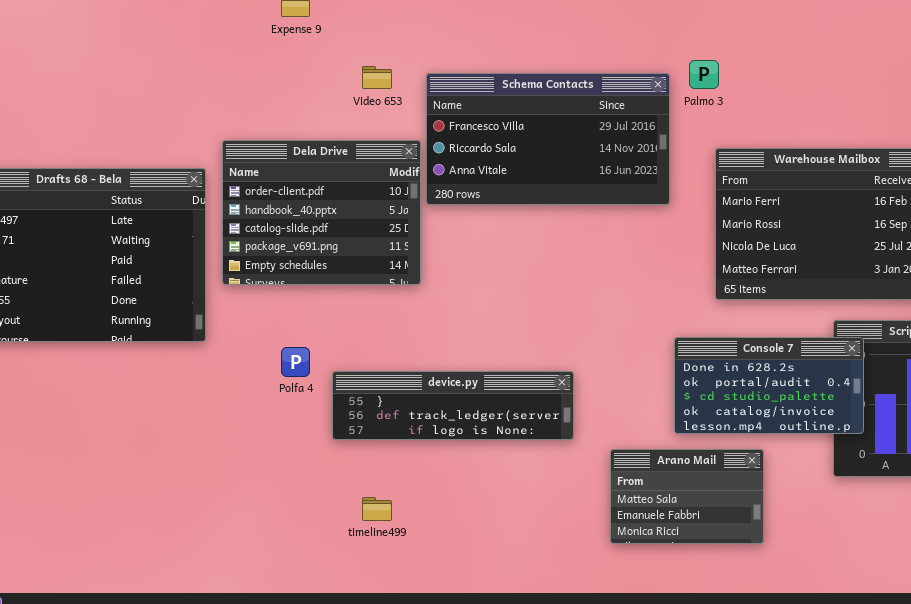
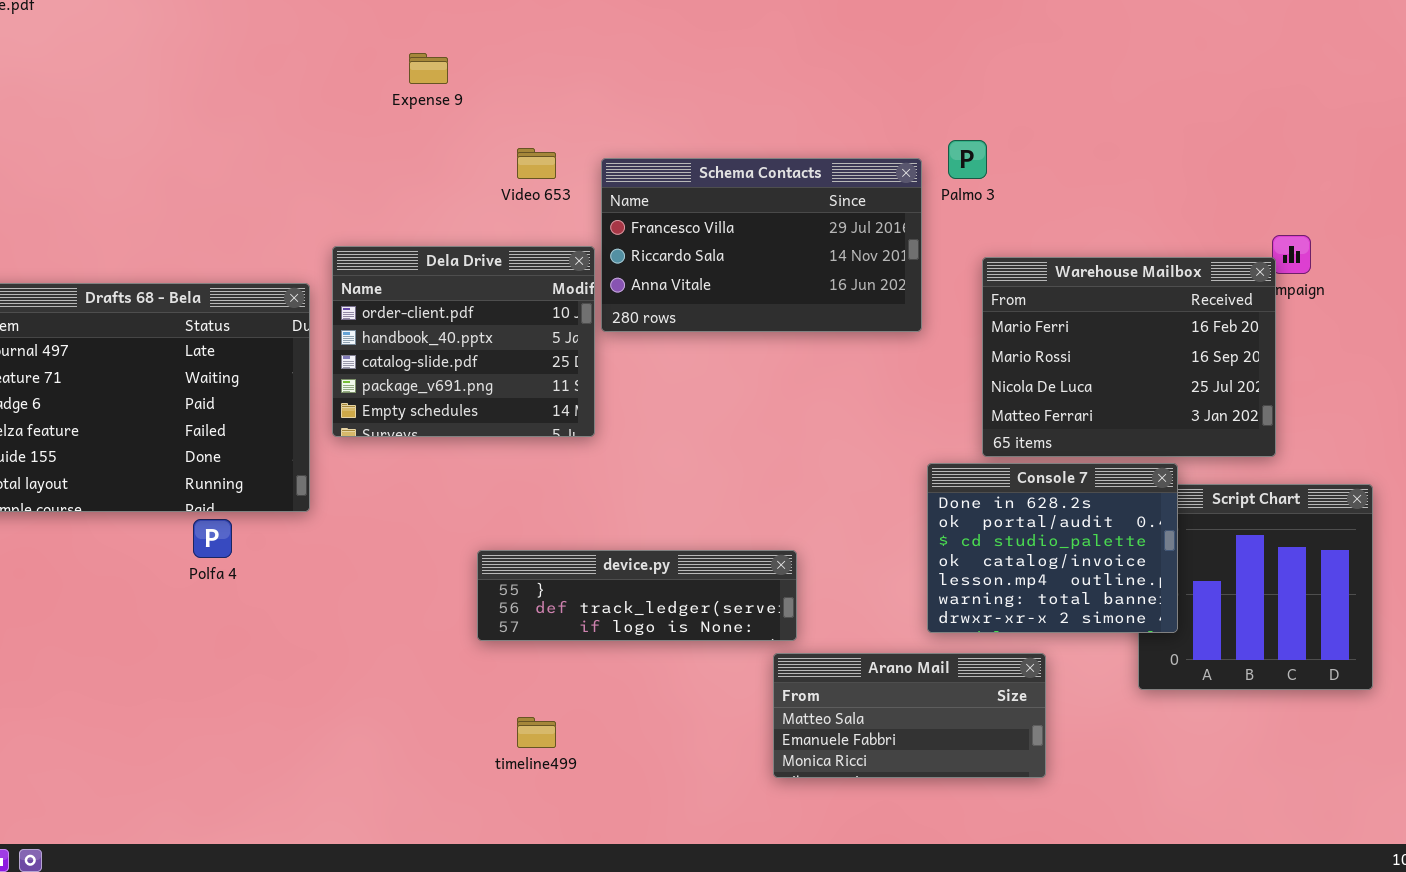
Console 7: [674,337,864,434] -> [927,463,1178,633], resized
Polfa 4: [281,347,310,377] -> [193,519,232,558], moved
Arano Mail: [610,449,764,544] -> [773,653,1046,778], resized

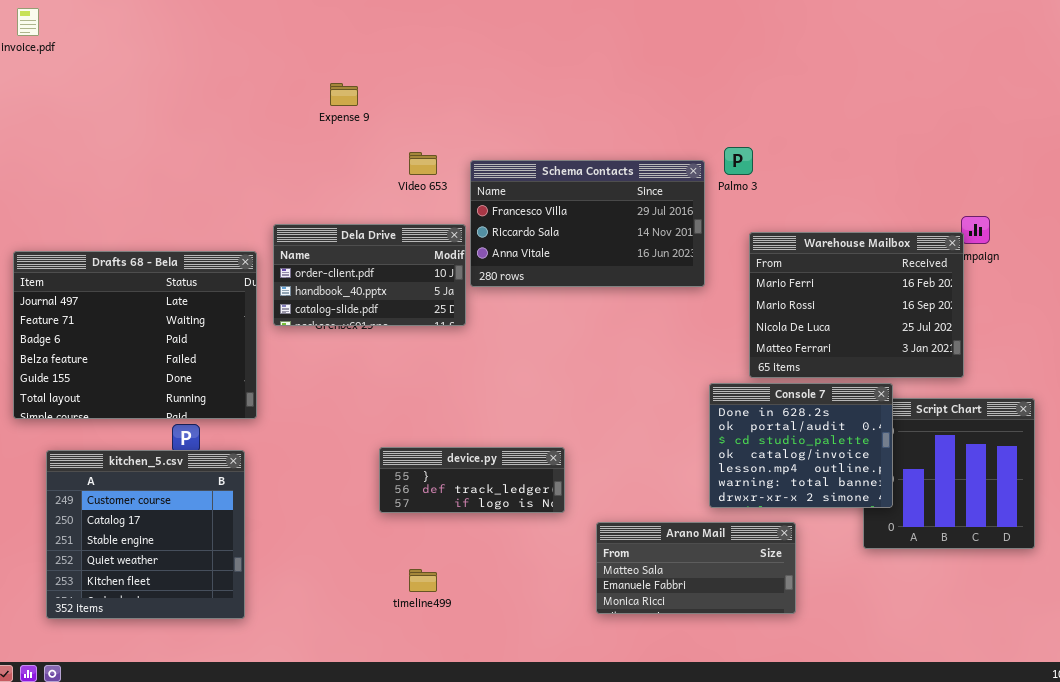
Dela Drive: [332,246,595,437] -> [273,224,466,326], resized
device.py: [477,550,797,641] -> [379,447,565,513], resized
kitchen_5.csv: none -> [46,450,245,619], opened

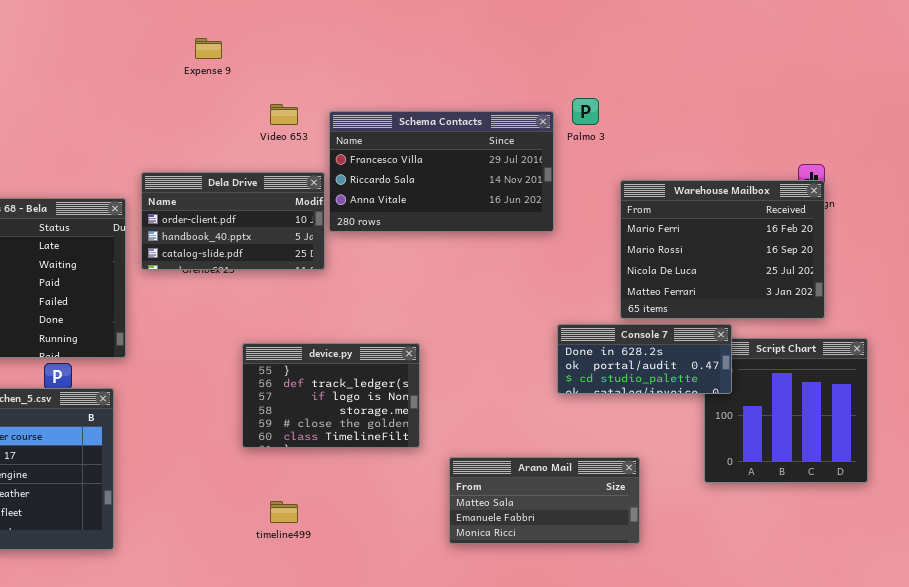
Warehouse Mailbox: [749,232,964,378] -> [620,180,825,319], moved
Console 7: [709,383,893,508] -> [557,324,732,394], resized
device.py: [379,447,565,513] -> [242,343,420,448], resized

